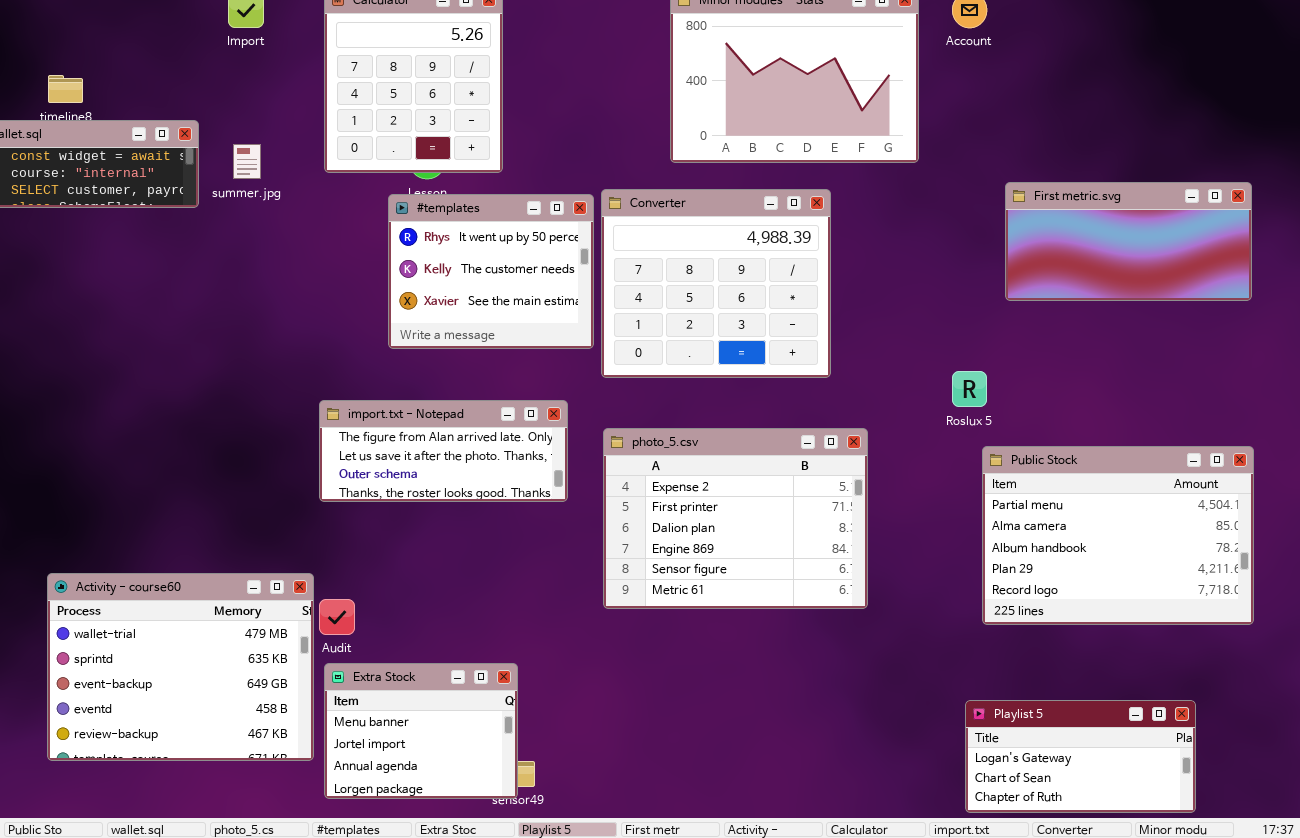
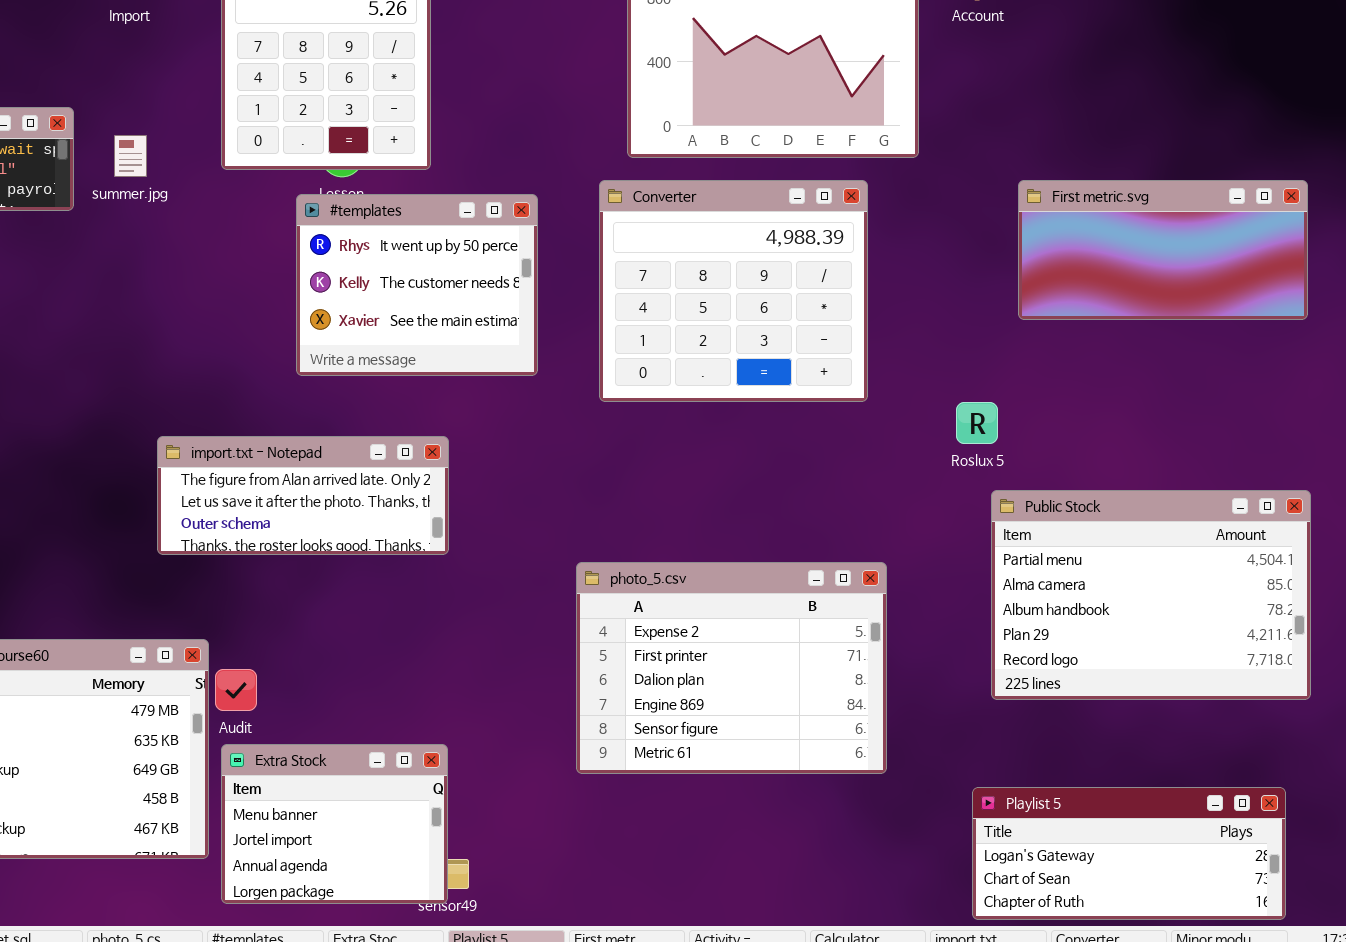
Converter: [601,189,831,378] -> [599,180,868,402], moved
import.txt - Notepad: [319,400,568,502] -> [157,436,449,555], moved
photo_5.csv: [603,428,868,609] -> [576,562,887,774], moved
Playlist 5: [965,700,1196,813] -> [972,787,1286,920], resized

